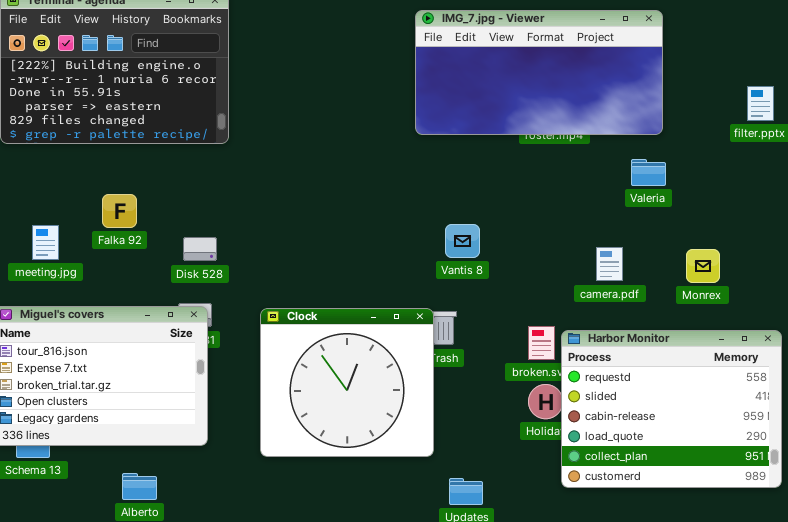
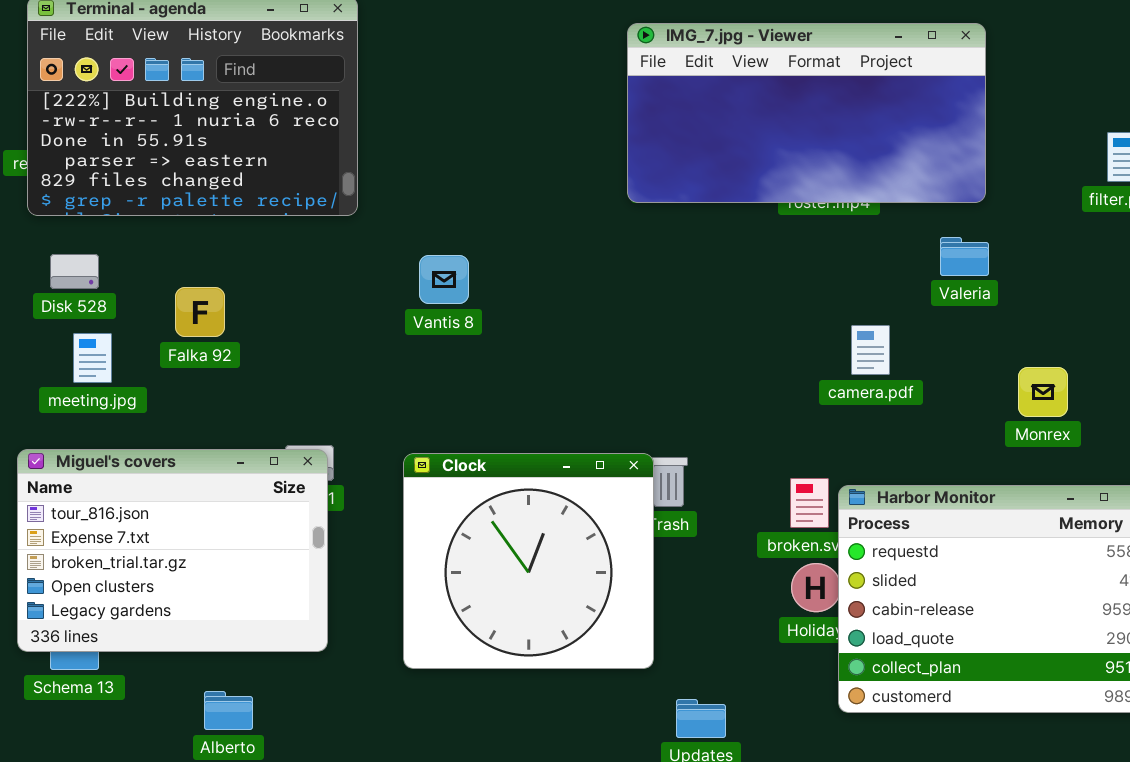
Vantis 8: [445,224,480,258] -> [419,255,469,304], moved
Disk 528: [183,237,217,261] -> [50,254,99,289], moved
camera.pdf: [596,247,623,281] -> [851,325,890,375], moved

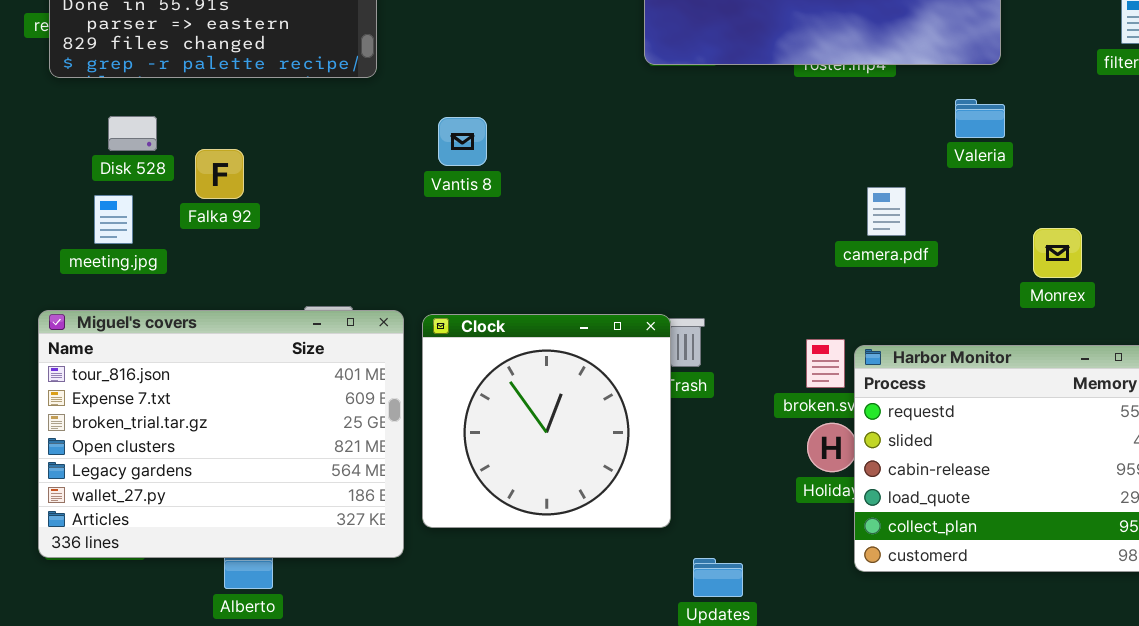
Disk 528: [50,254,99,289] -> [108,116,157,151], moved
Miguel's covers: [17,449,328,652] -> [38,310,404,558], resized

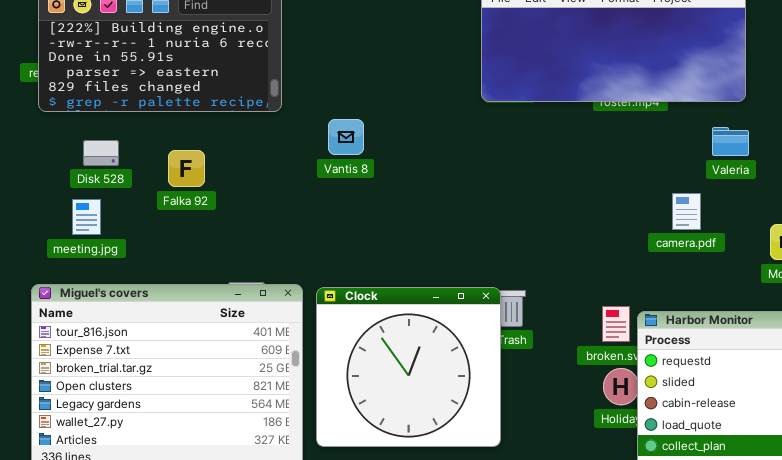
Vantis 8: [438,117,487,166] -> [328,119,364,155], moved
Falka 92: [195,149,244,199] -> [168,150,205,187], moved
camera.pdf: [867,187,906,236] -> [672,193,701,230], moved

